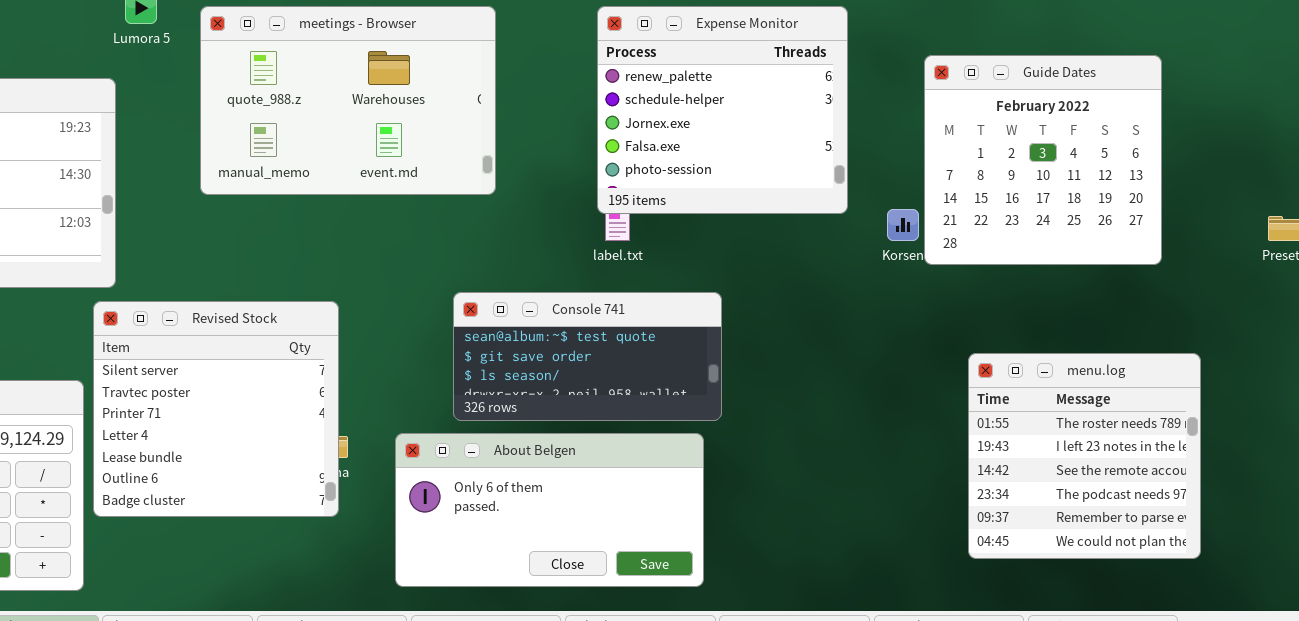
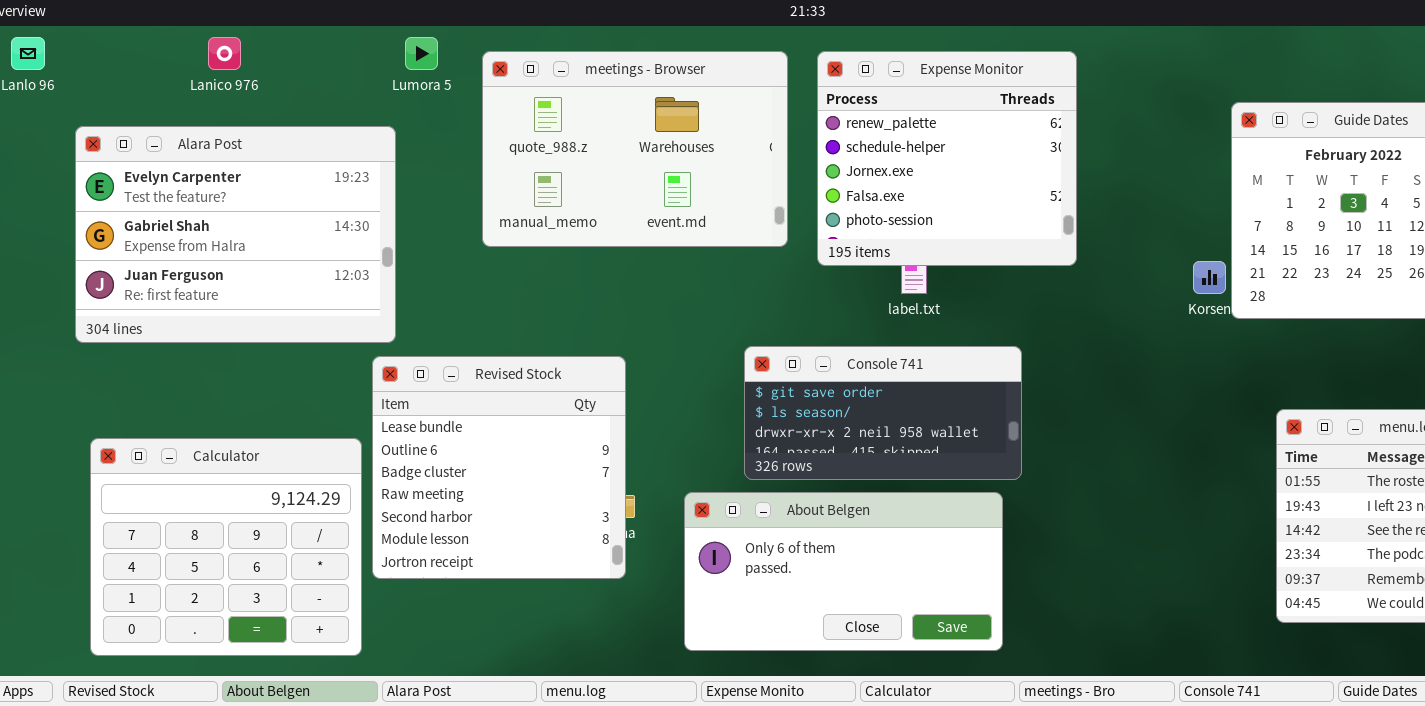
Expense Monitor: [597,6,848,214] -> [817,51,1077,266], moved
Console 741: [453,292,722,421] -> [744,346,1022,480], scrolled down 1 row
Revised Stock: [93,301,339,517] -> [372,356,626,579], scrolled down 4 rows

